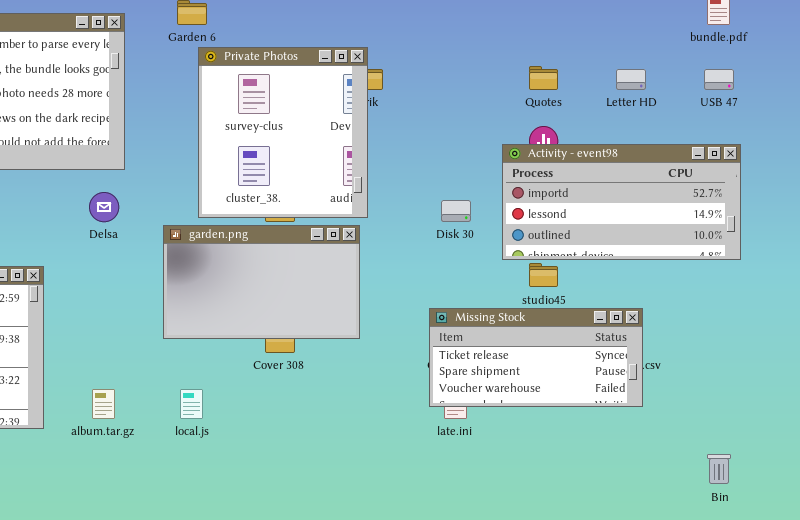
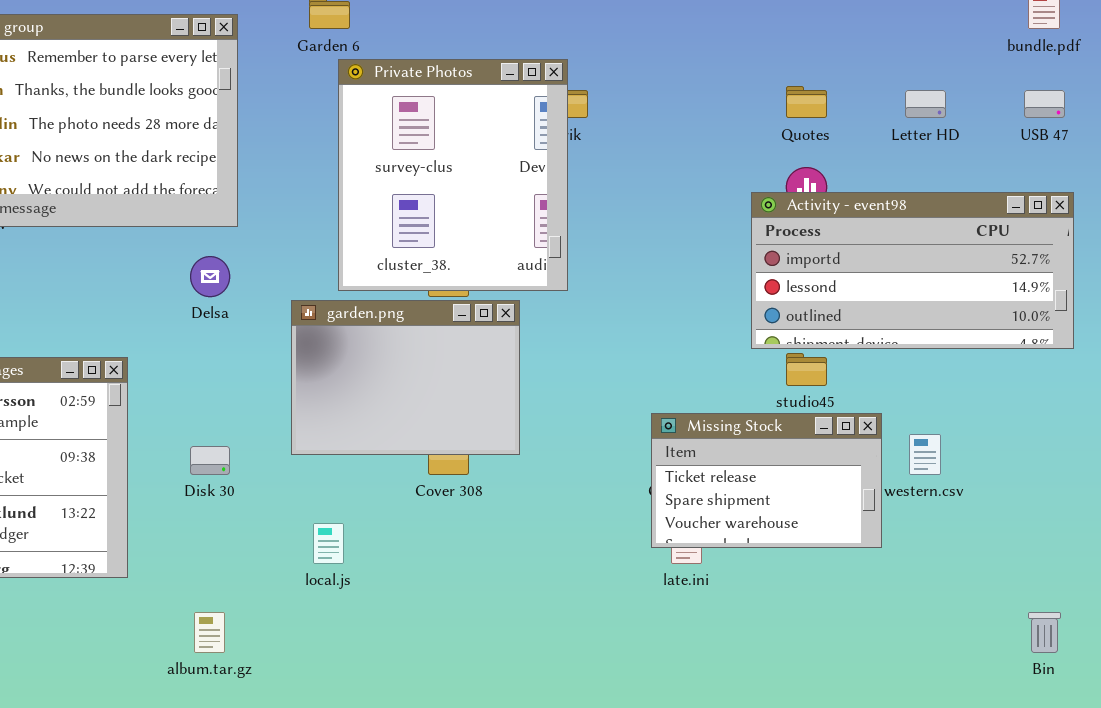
Disk 30: [441,200,471,222] -> [190,446,230,475], moved
garden.png: [163,225,360,339] -> [291,300,520,455], resized
Missing Stock: [429,308,643,407] -> [651,413,882,548], resized
album.tar.gz: [92,389,115,419] -> [194,612,225,653], moved

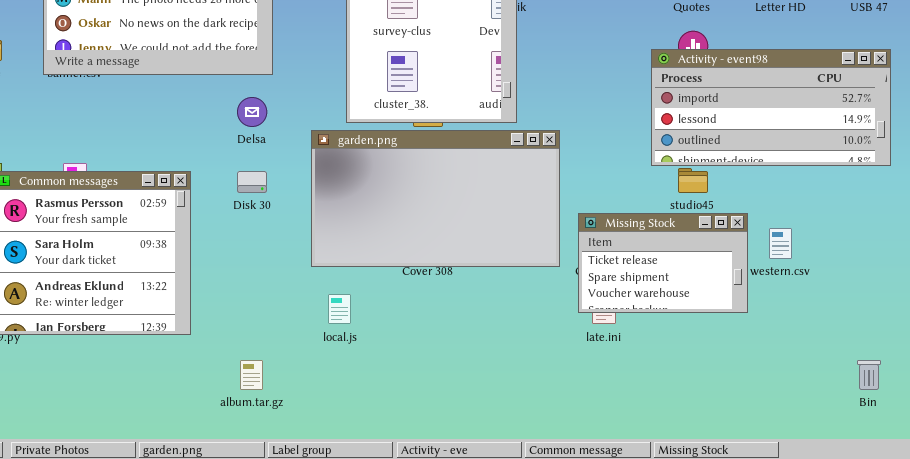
garden.png: [291,300,520,455] -> [311,130,560,267], resized
Disk 30: [190,446,230,475] -> [237,171,267,193], moved

